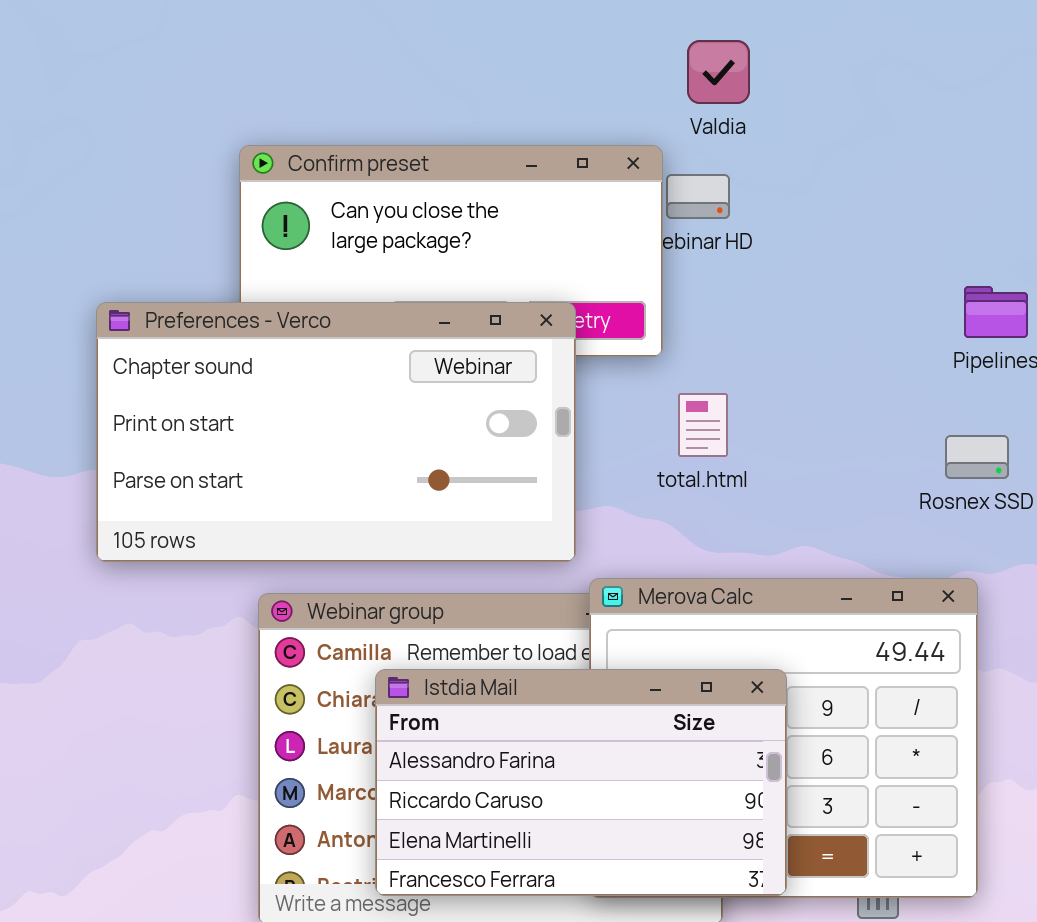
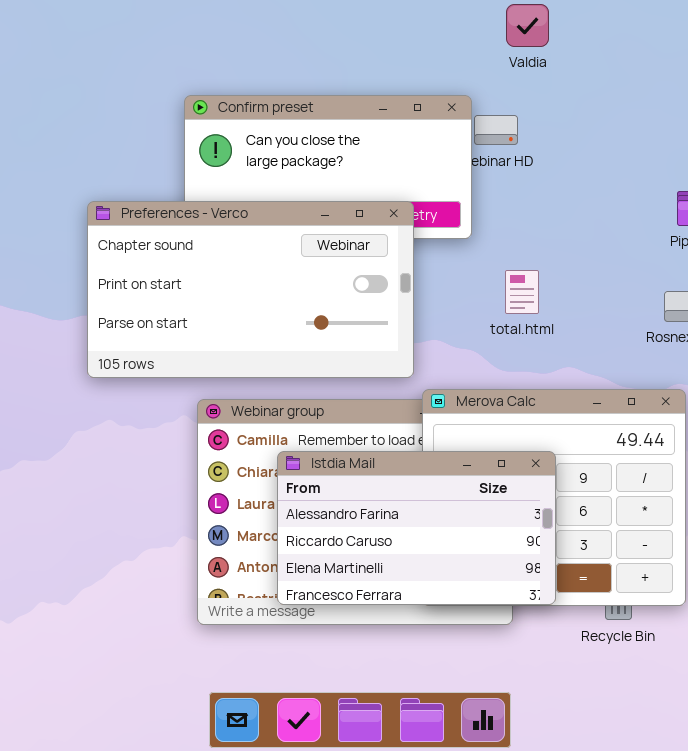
Valdia: [687,40,750,104] -> [506,4,549,47], moved
total.html: [678,393,728,457] -> [505,270,539,314], moved

